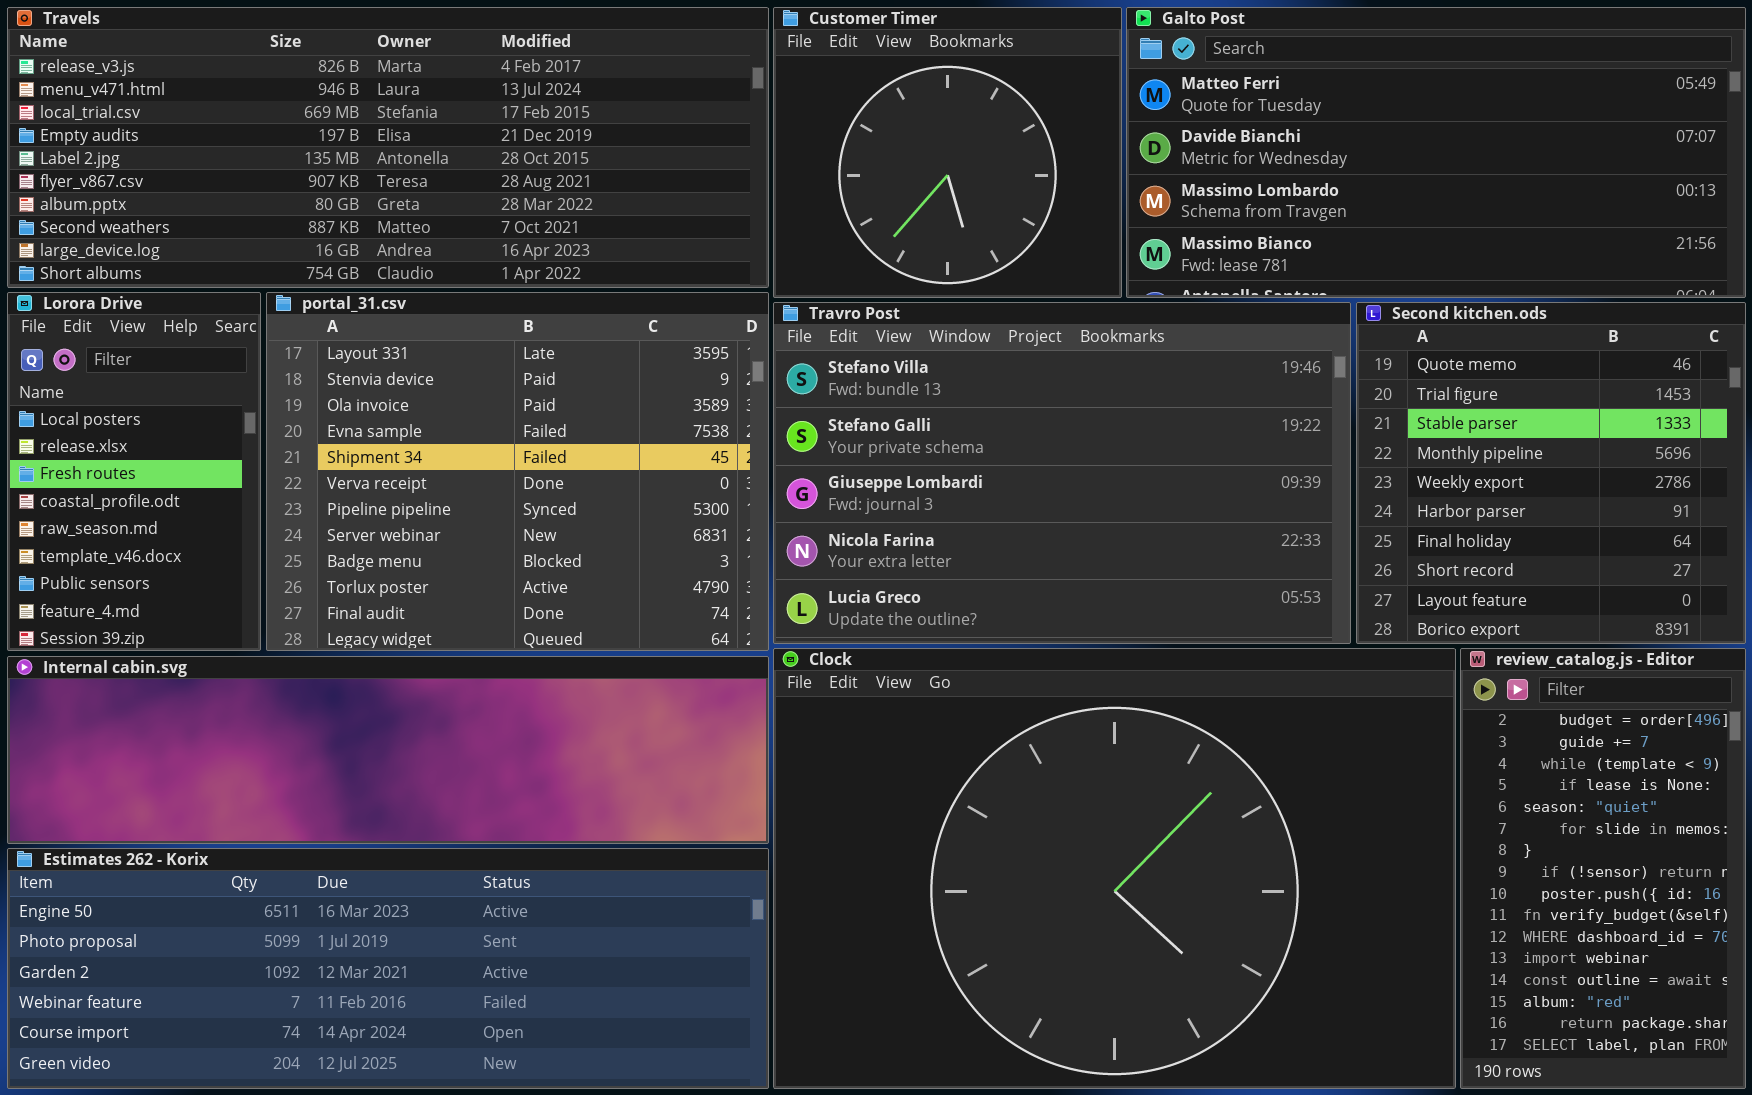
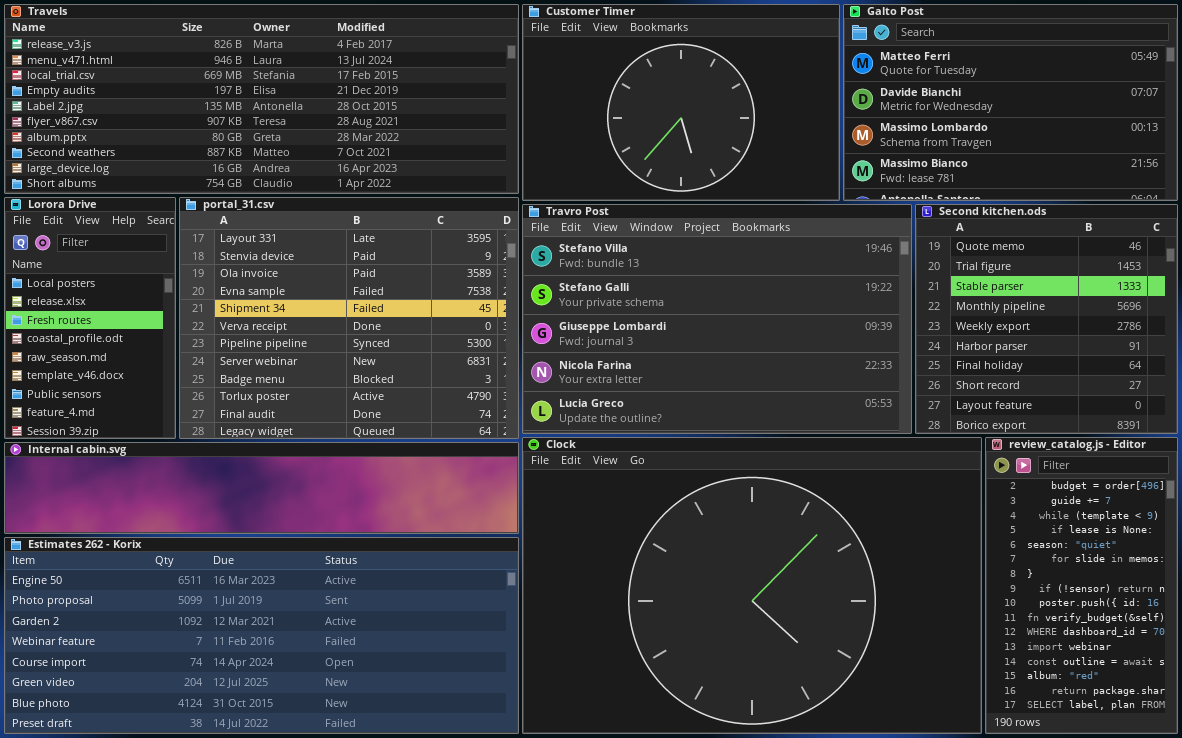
Customer Timer: [773,7,1122,298] -> [522,4,840,201], resized
Galto Post: [1126,7,1746,298] -> [843,4,1178,201], resized
Internal cabin.svg: [7,656,769,844] -> [4,442,519,534], resized
Estimates 262 - Korix: [7,848,769,1089] -> [4,537,519,734], resized

